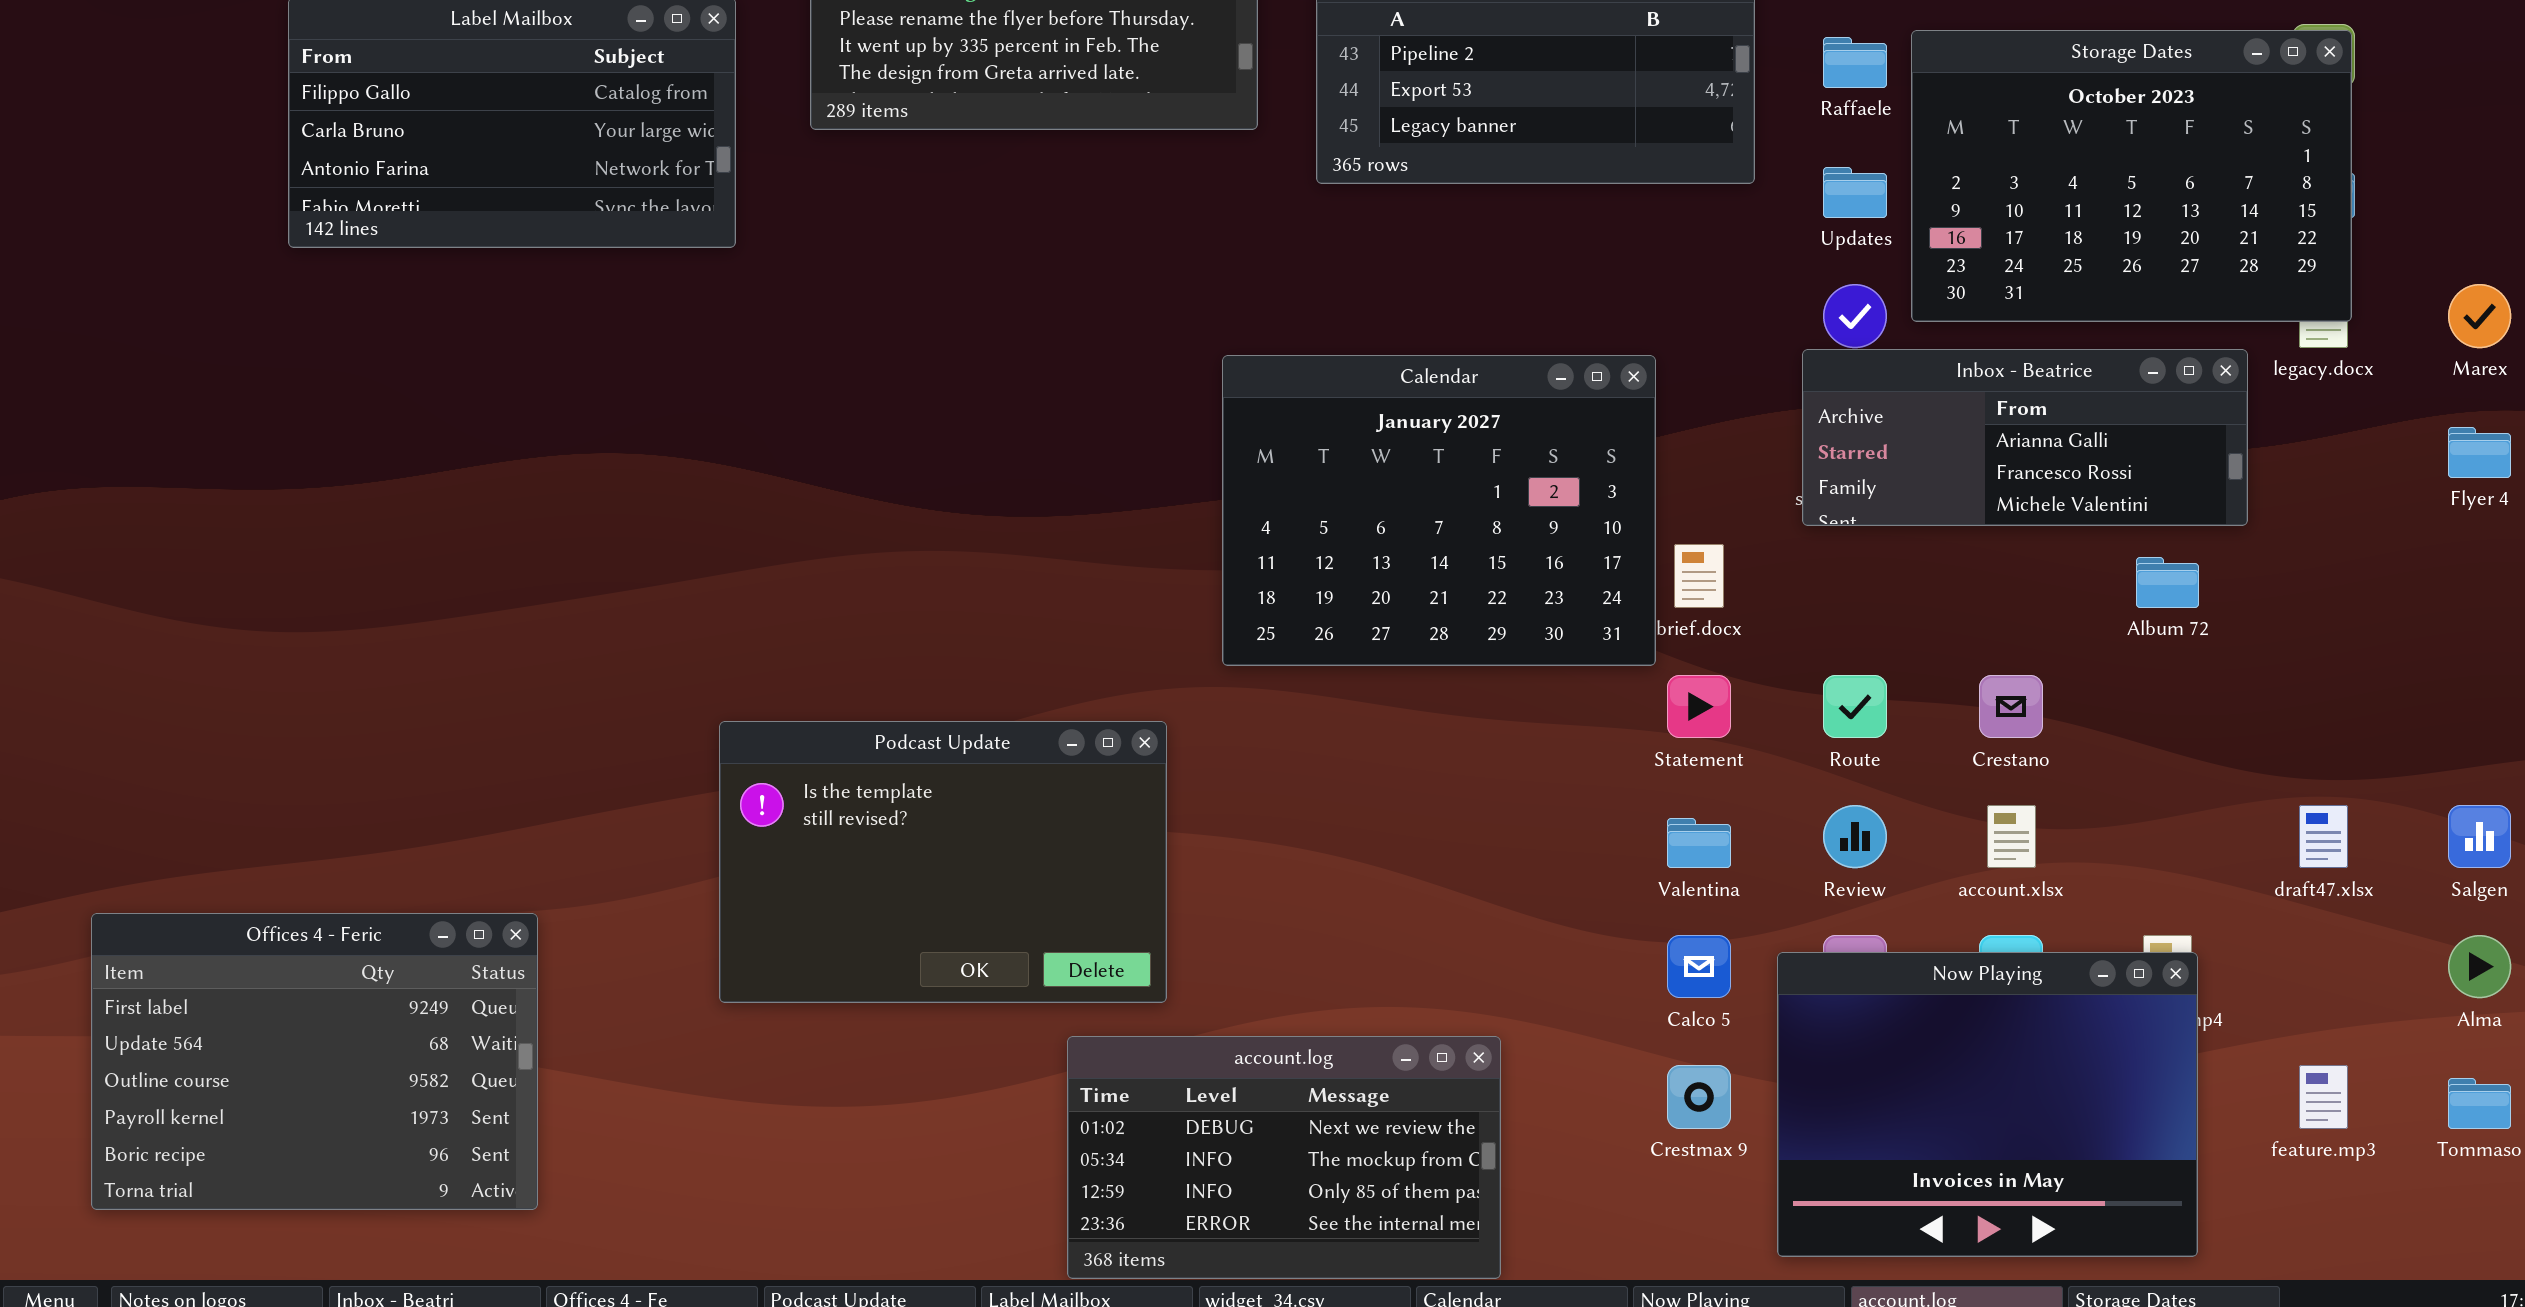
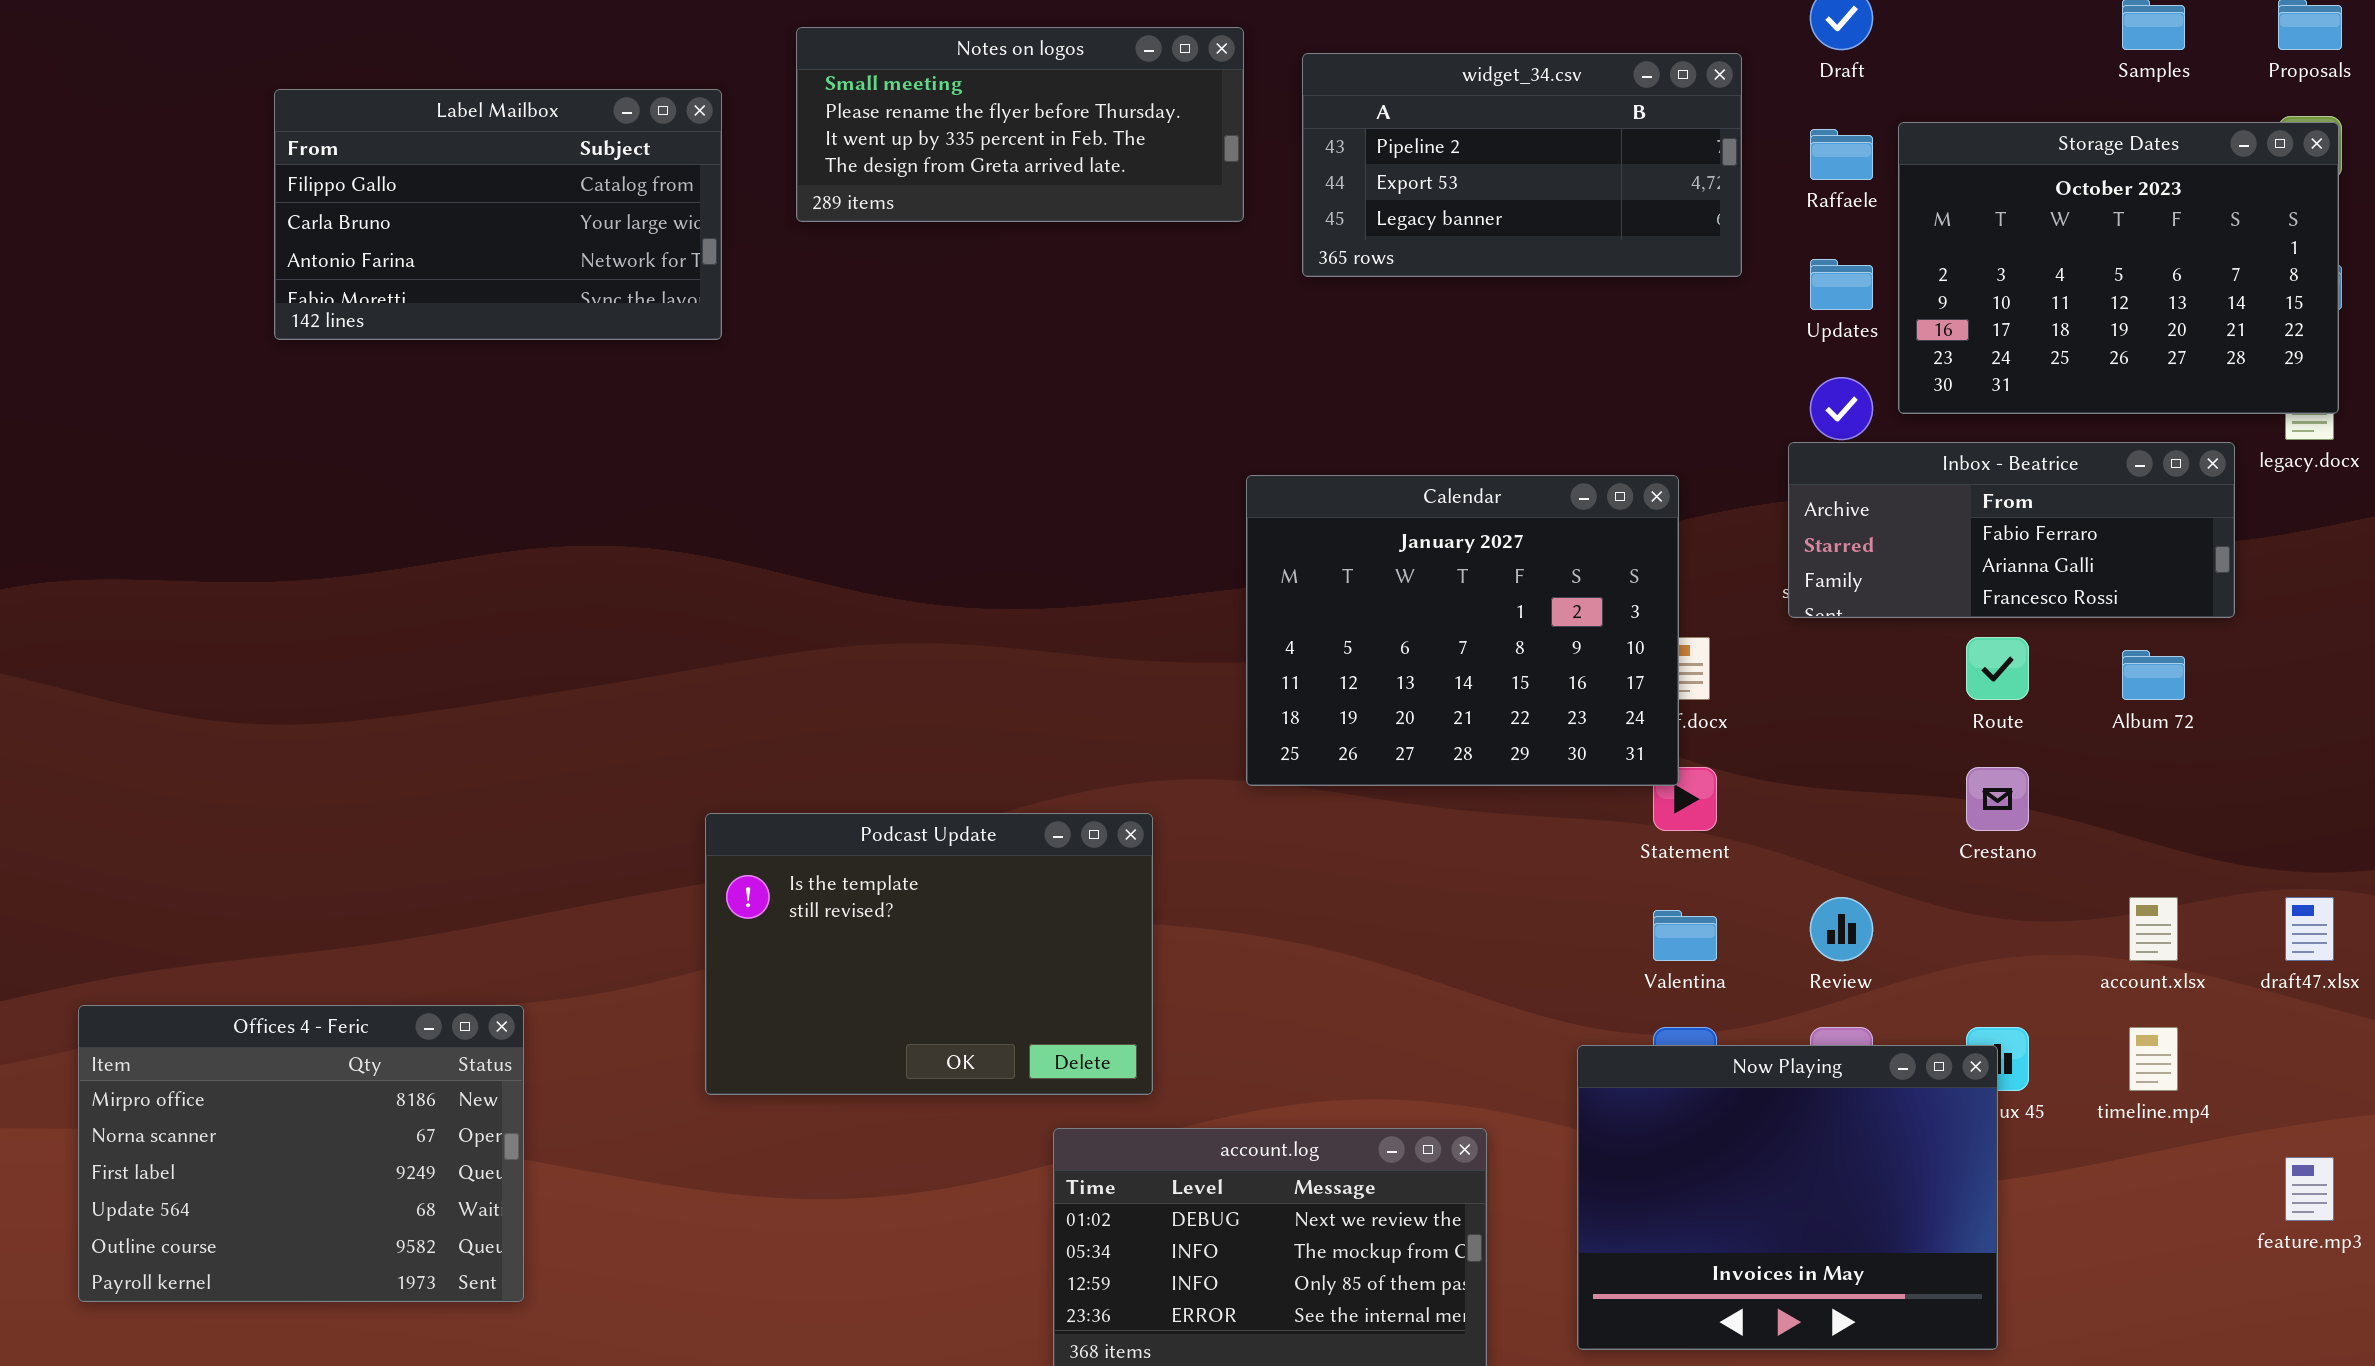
Inbox - Beatrice: [1802,349,2248,526] -> [1788,442,2235,618], scrolled up 1 row
Calendar: [1222,355,1656,666] -> [1246,475,1679,786], moved
Route: [1823,675,1887,738] -> [1966,637,2029,700], moved
account.xlsx: [1987,805,2036,868] -> [2129,897,2178,961], moved
Offices 4 - Feric: [91,913,538,1210] -> [78,1005,524,1302], scrolled up 2 rows
Now Playing: [1777,952,2198,1257] -> [1577,1045,1998,1350], moved

